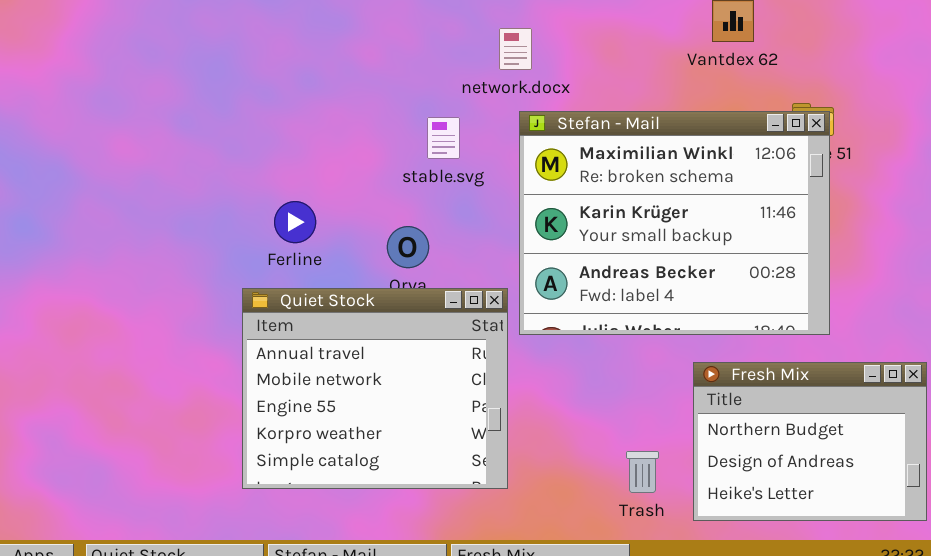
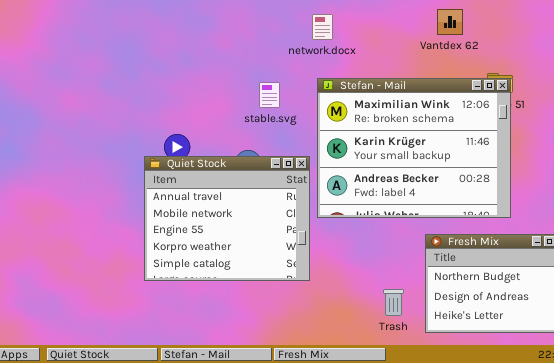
network.docx: [499,28,532,70] -> [312,14,333,40], moved
Quiet Stock: [242,288,508,489] -> [144,156,310,281], moved

